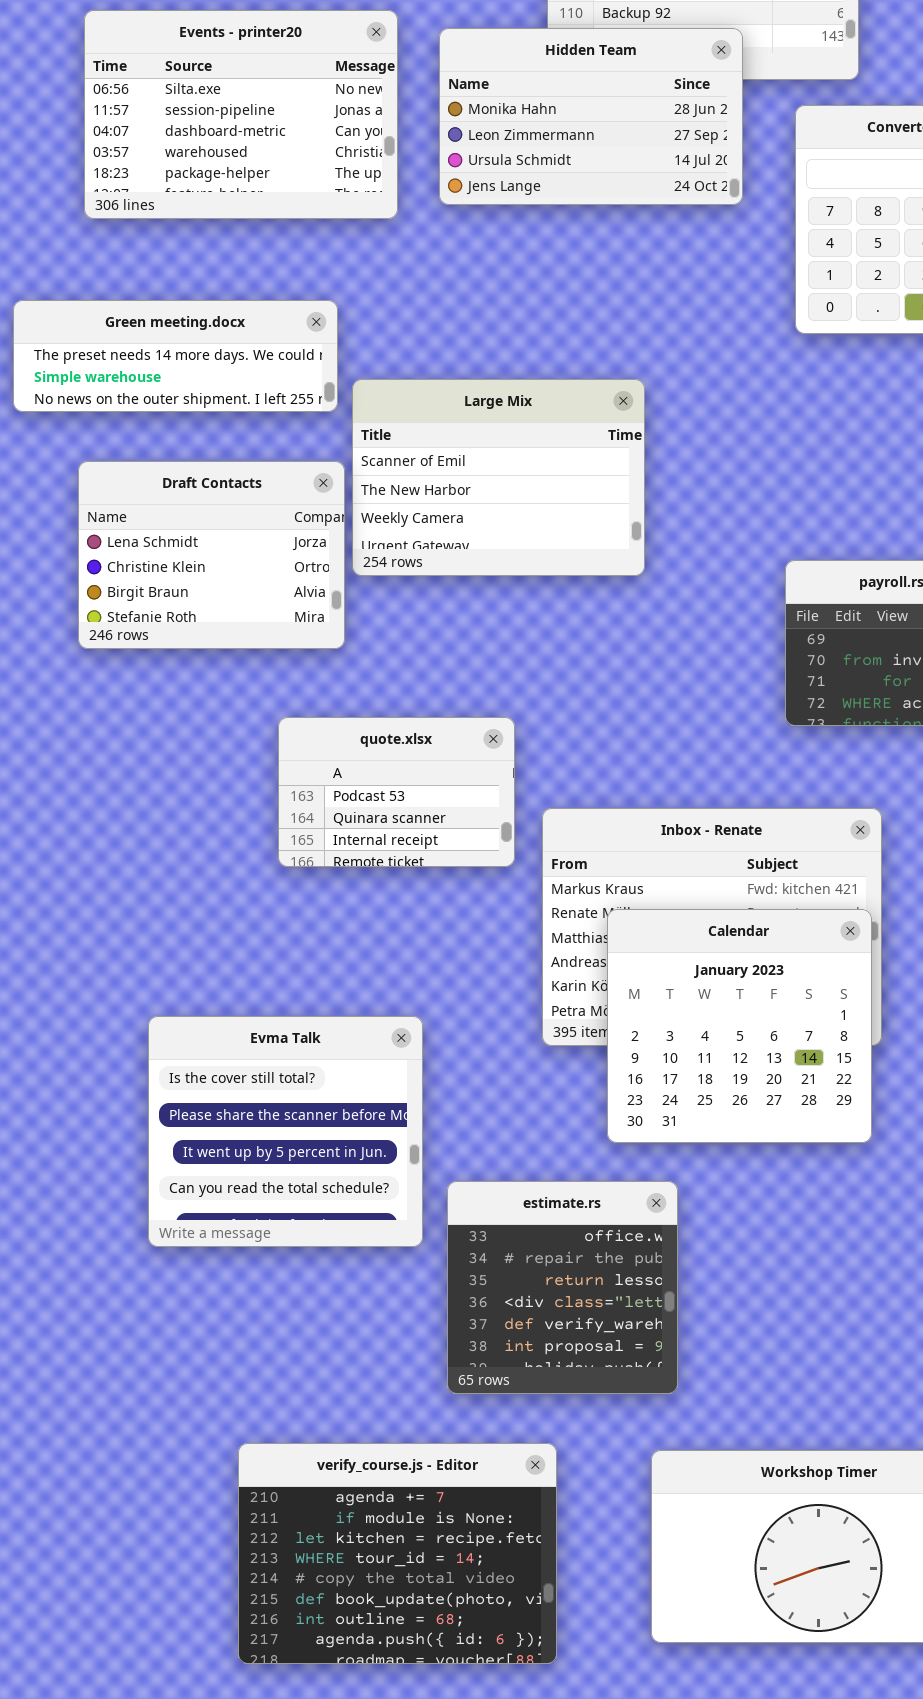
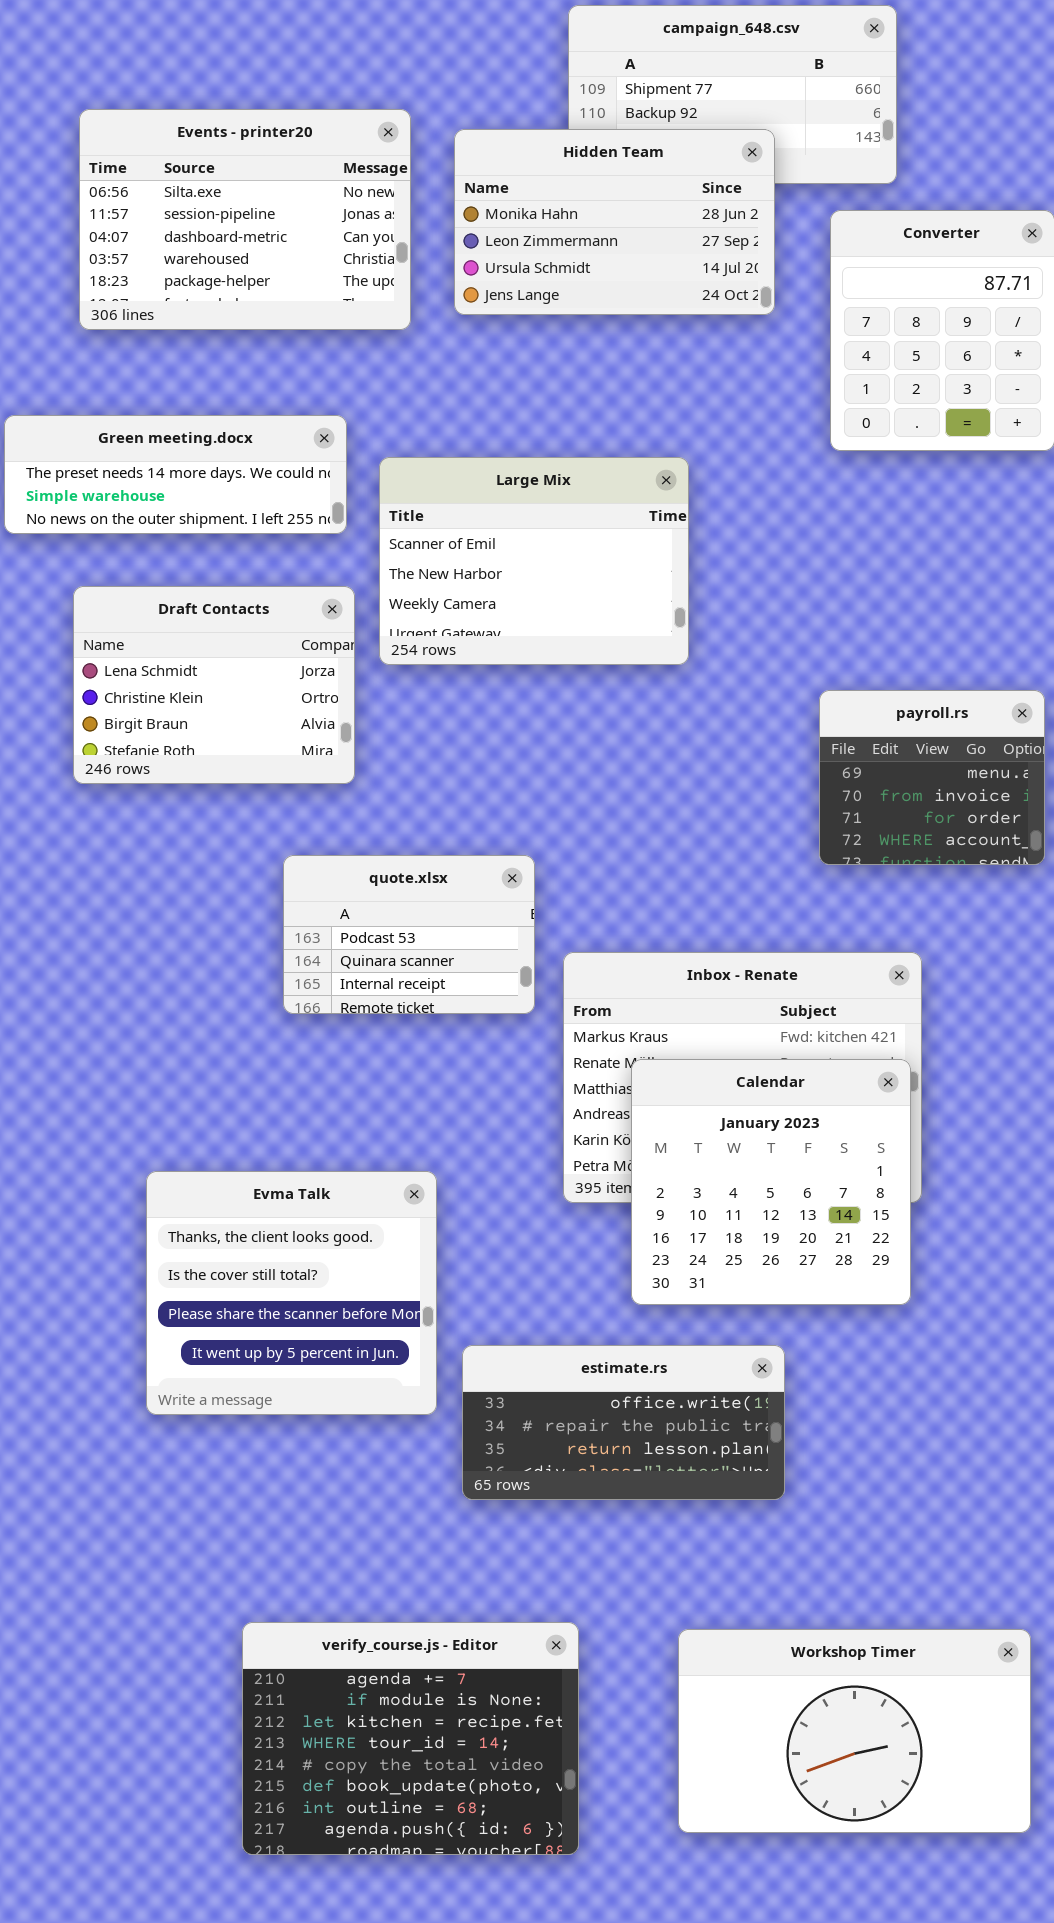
Large Mix: [352,379,645,576] -> [379,457,689,665], moved
Evma Talk: [148,1016,423,1247] -> [146,1171,437,1415], scrolled up 1 row
estimate.rs: [447,1181,678,1394] -> [462,1345,785,1500], resized

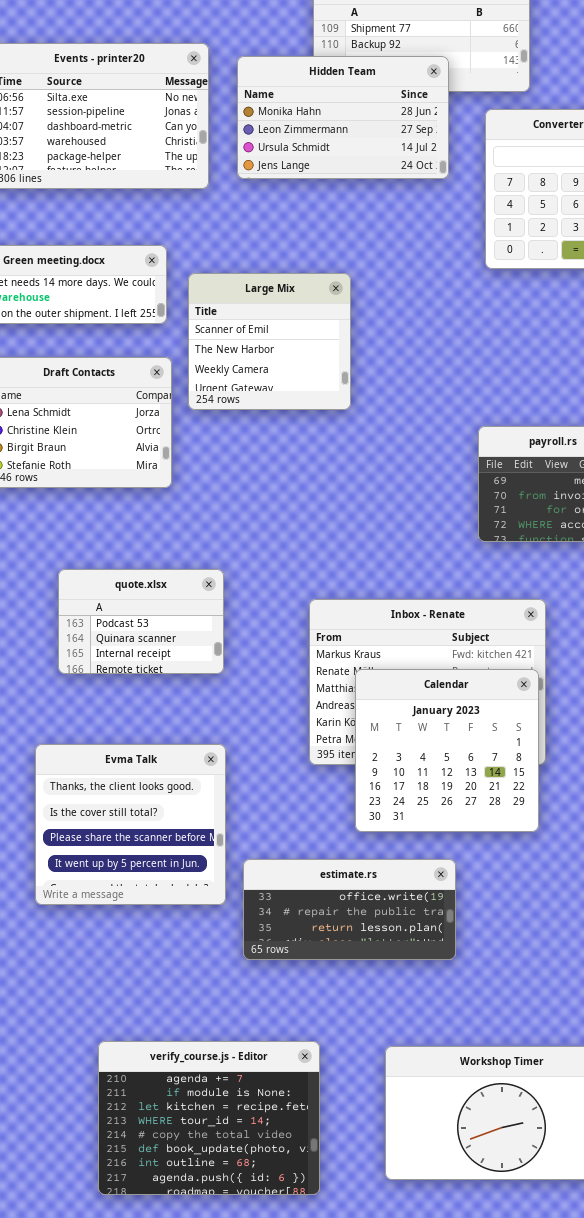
Large Mix: [379,457,689,665] -> [188,273,351,410], resized
quote.xlsx: [283,855,535,1014] -> [58,569,224,674], moved

